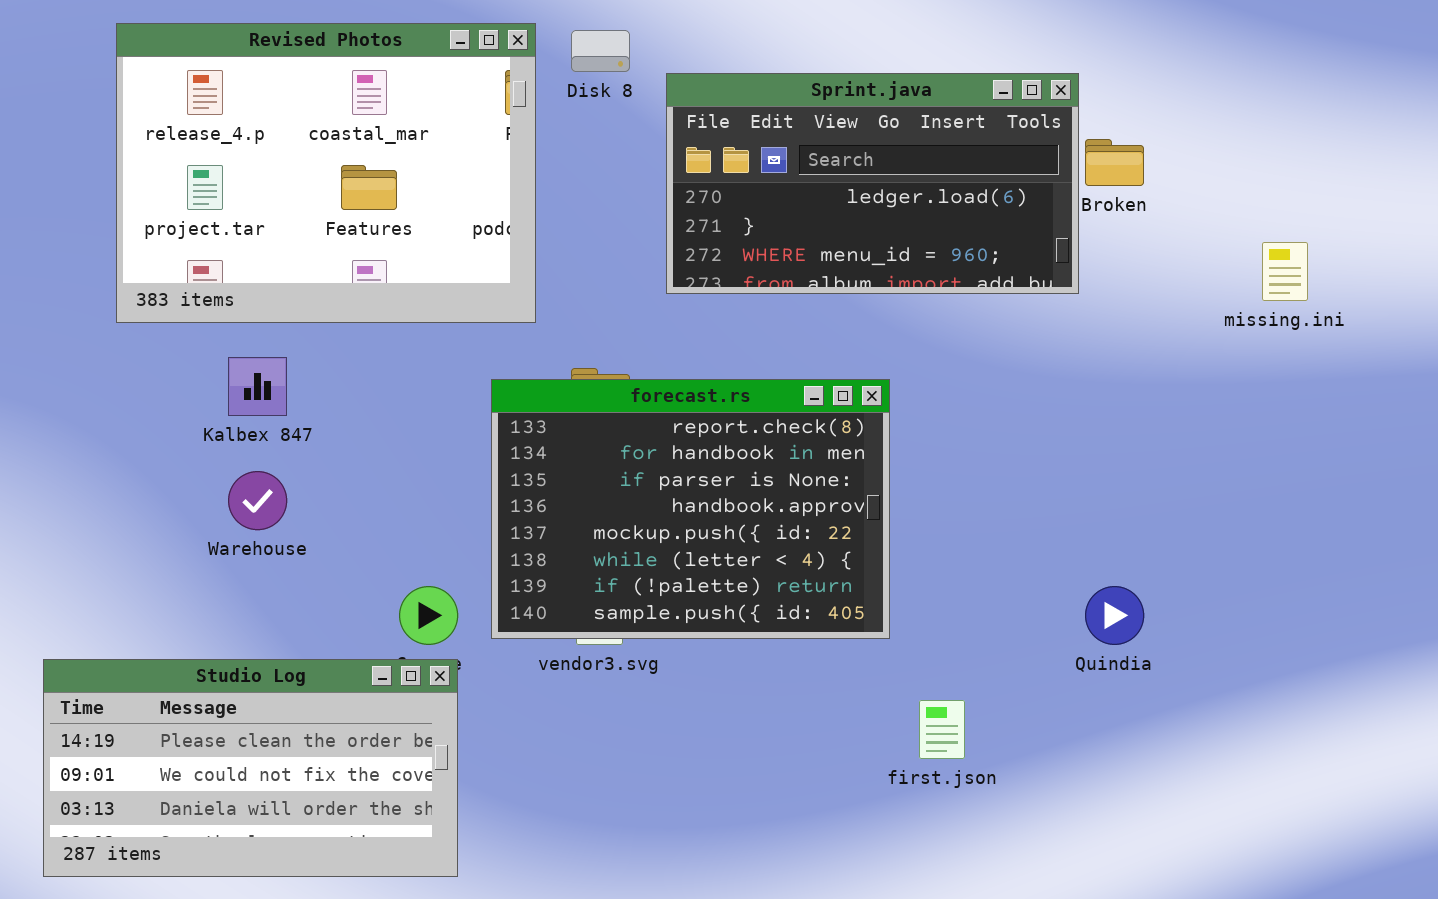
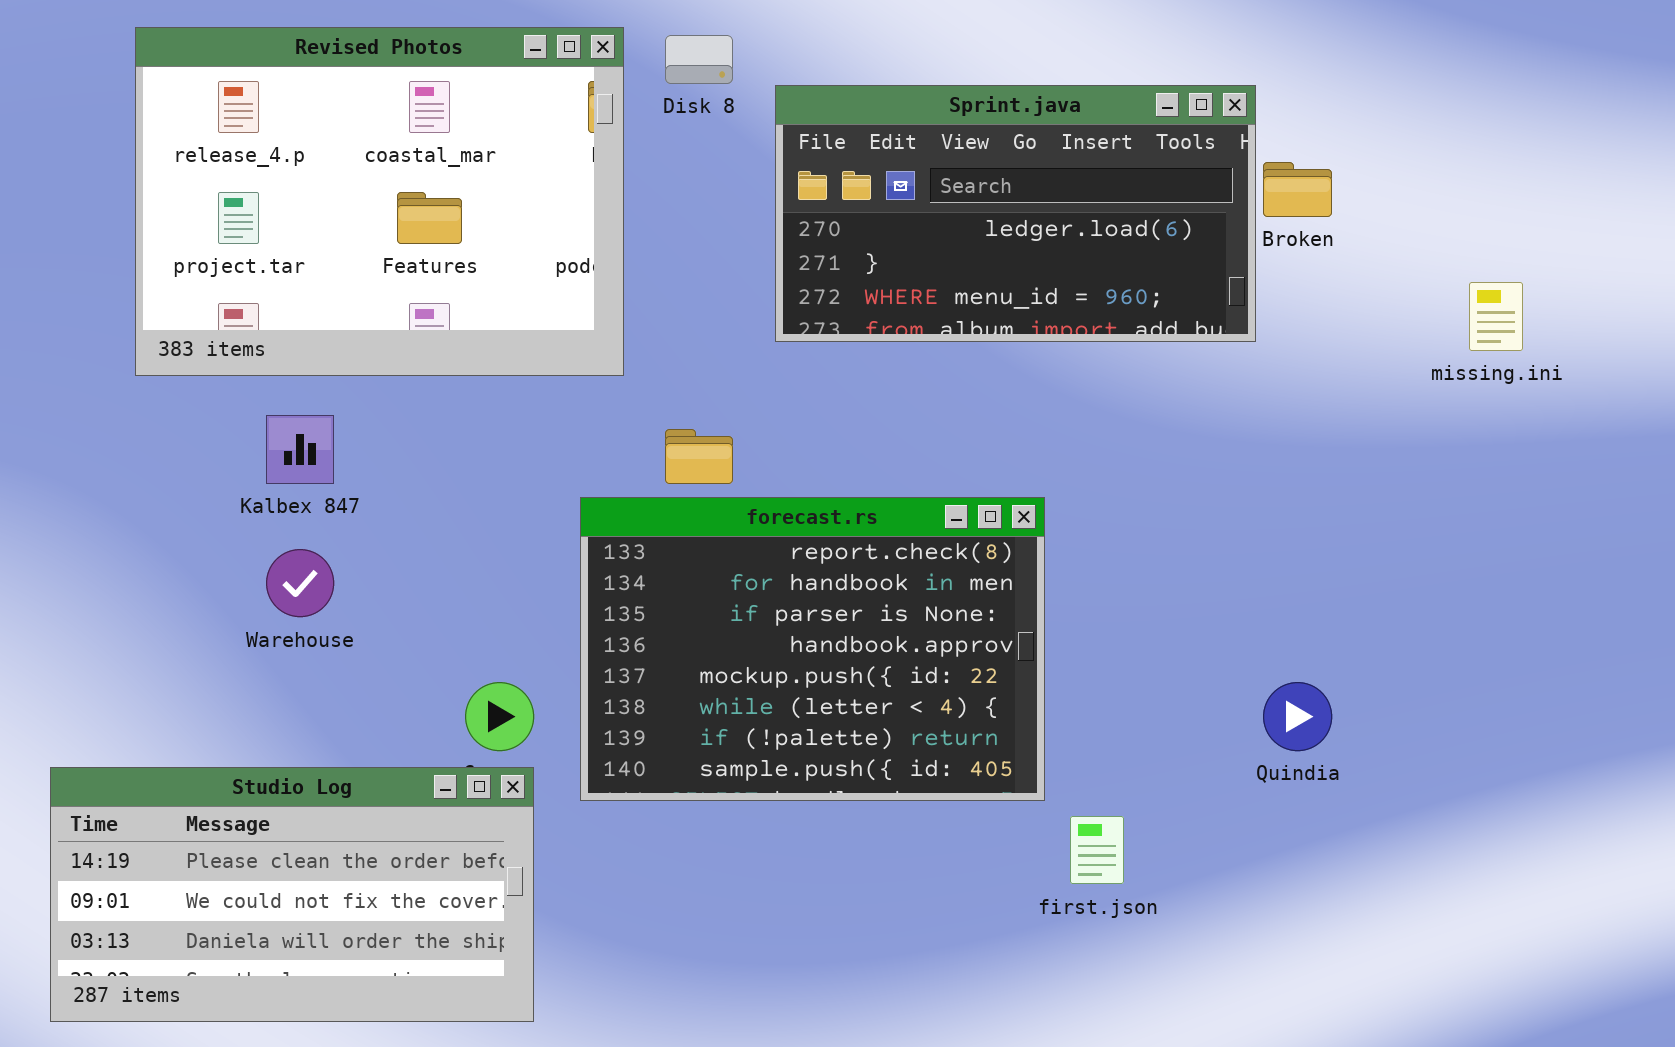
forecast.rs: [491,379,890,639] -> [580,497,1045,801], moved

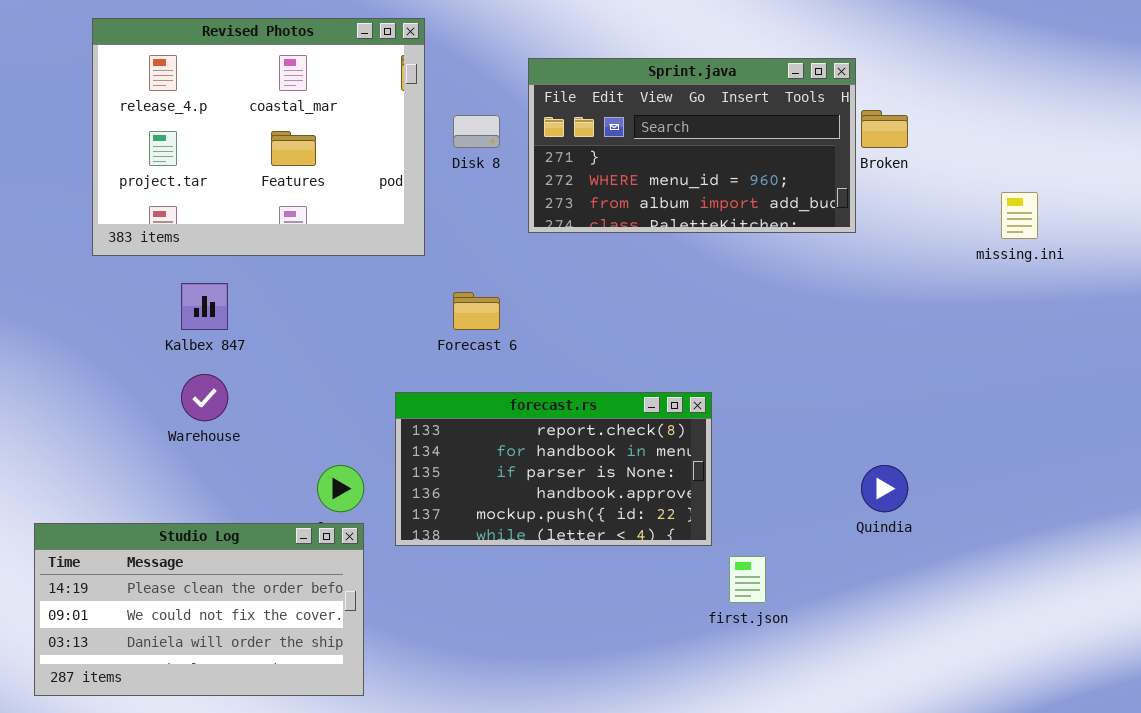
Disk 8: [665,35,733,84] -> [453,115,500,148], moved
Sprint.java: [775,85,1256,342] -> [528,58,856,233], scrolled down 1 row
forecast.rs: [580,497,1045,801] -> [395,392,712,546], resized

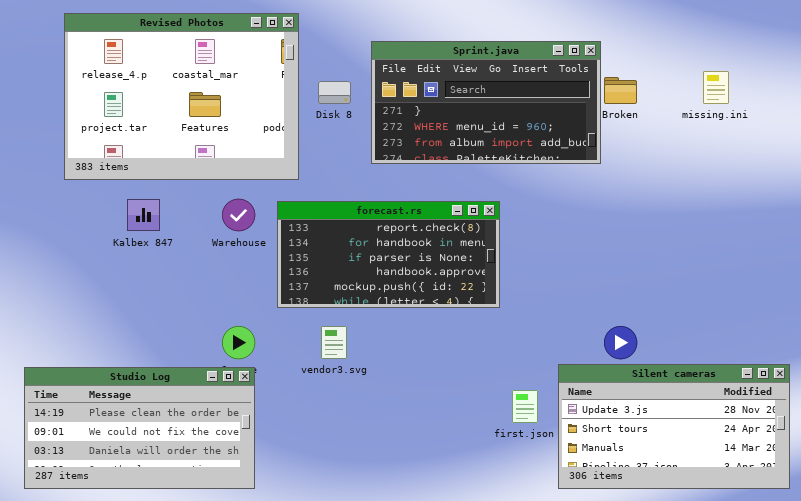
missing.ini: [1001,192,1038,239] -> [703,71,729,104], moved
Warehouse: [181,374,228,421] -> [222,199,255,231], moved
forecast.rs: [395,392,712,546] -> [277,201,500,308], moved
Silent cameras: none -> [558,364,790,489], opened

